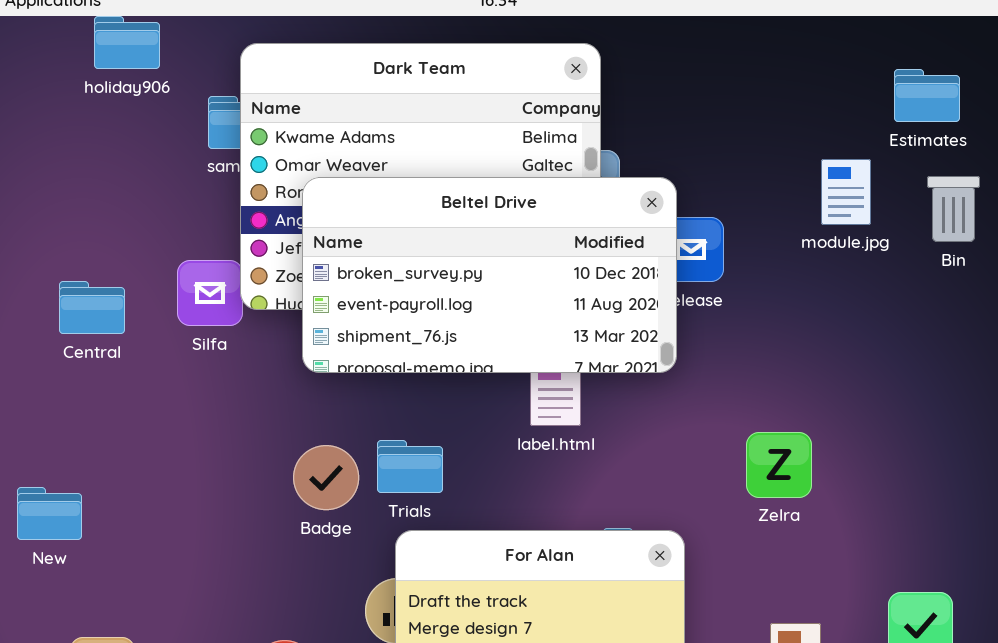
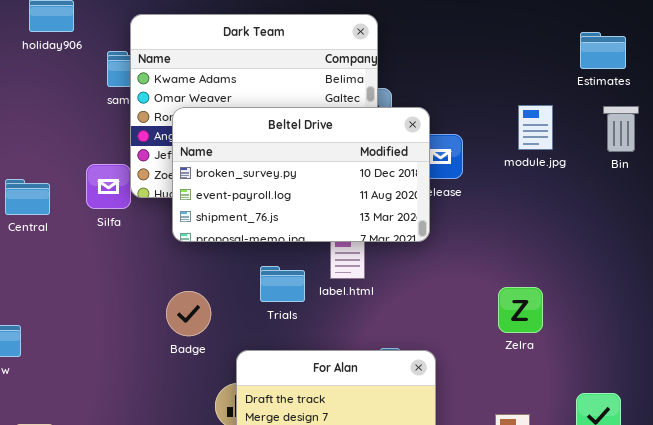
module.jpg: [821,159,871,225] -> [518,105,553,150], moved
Zelra: [746,432,812,498] -> [498,287,543,333], moved
Trials: [377,440,443,493] -> [260,266,305,302], moved

